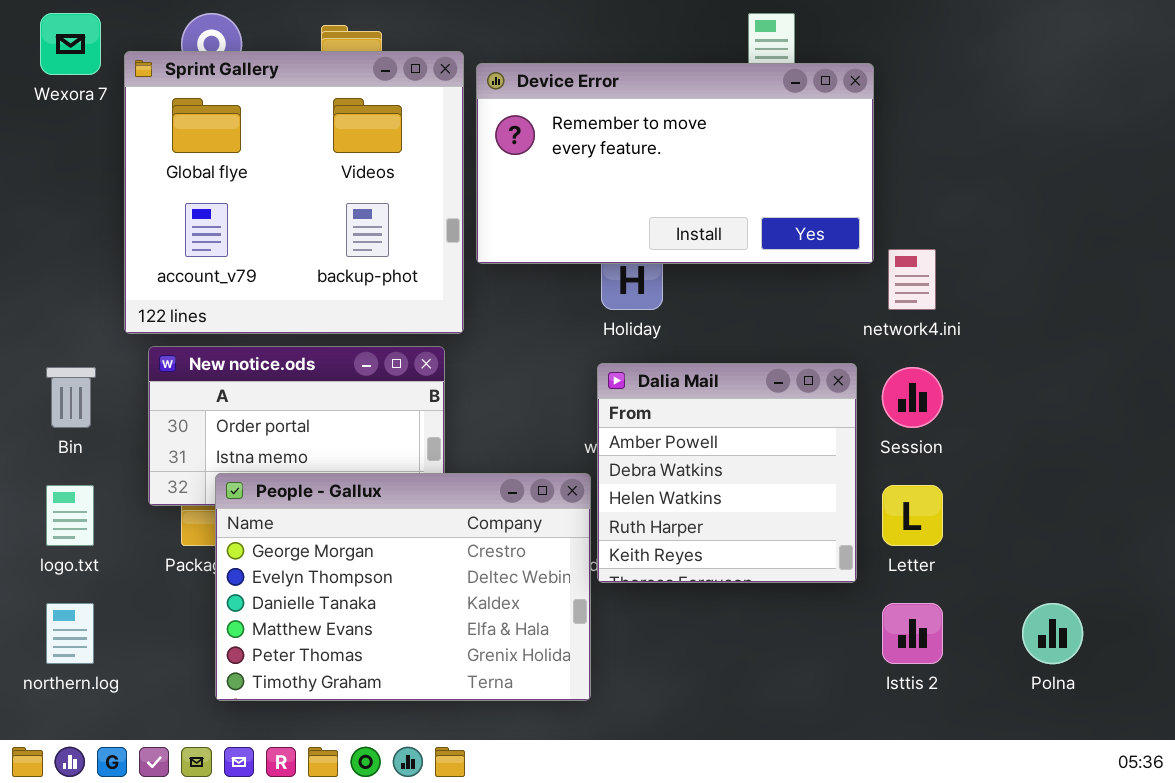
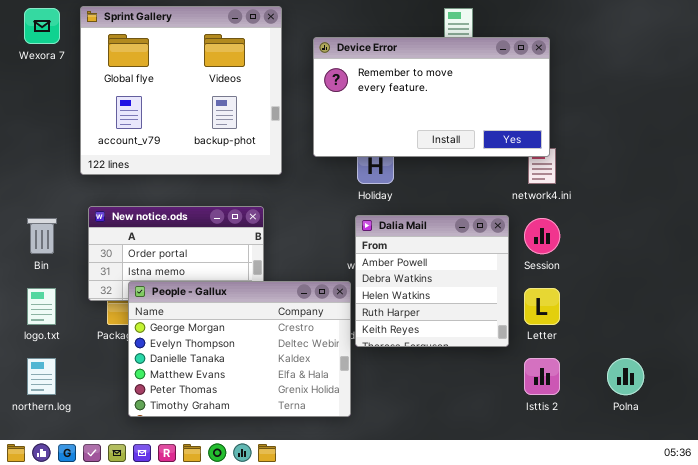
Sprint Gallery: [124,51,464,334] -> [80,6,282,175], moved
Device Error: [476,63,874,264] -> [313,37,550,157], moved

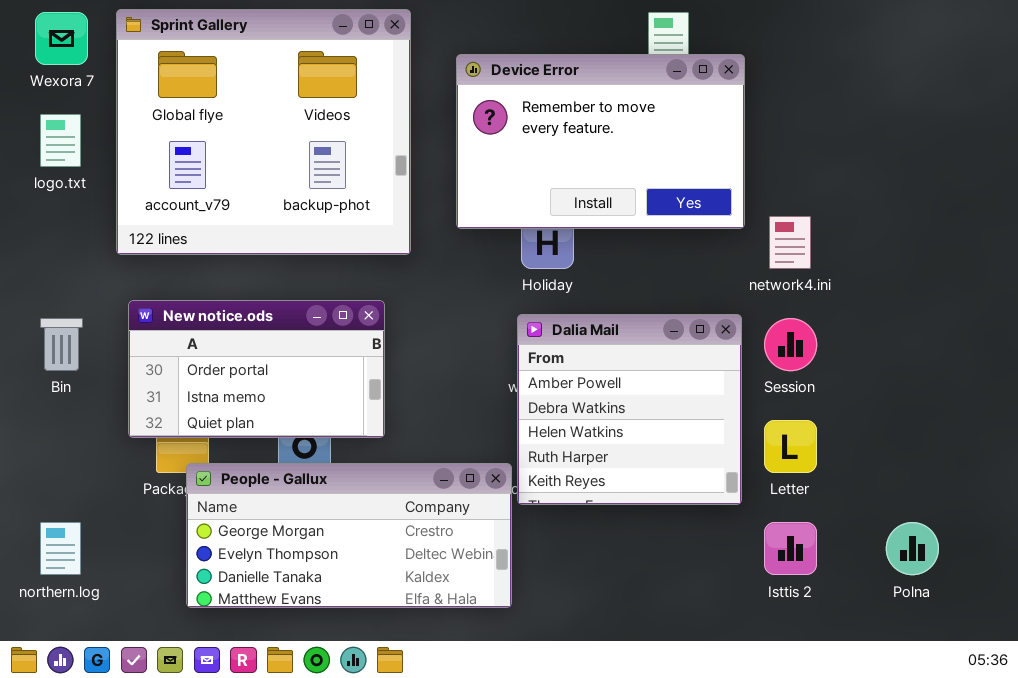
Device Error: [313,37,550,157] -> [456,54,745,229], resized
People - Gallux: [128,281,351,417] -> [186,463,512,608], resized
logo.txt: [27,288,56,325] -> [40,114,81,167], moved

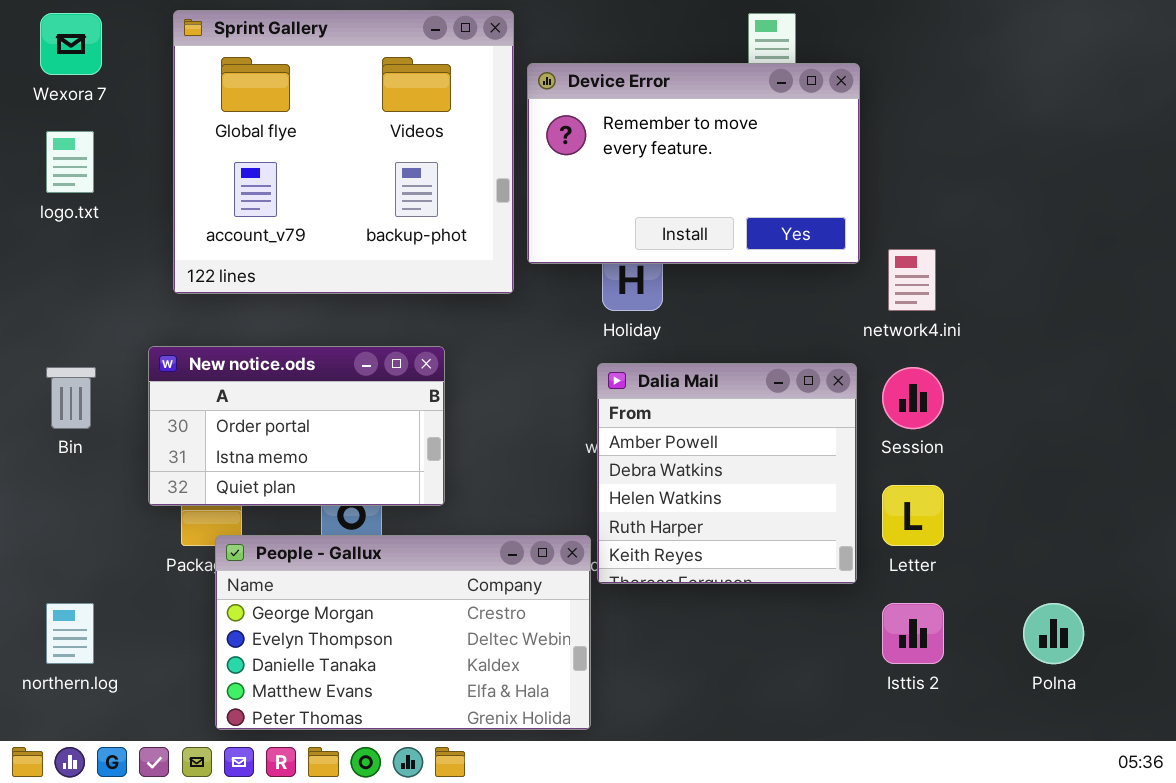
Sprint Gallery: [116,9,411,255] -> [173,10,514,294], moved
People - Gallux: [186,463,512,608] -> [215,535,591,730], resized

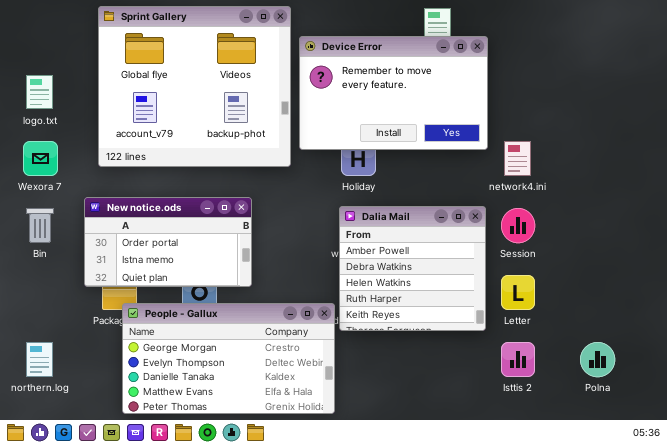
Wexora 7: [40,13,102,75] -> [23,141,58,176], moved

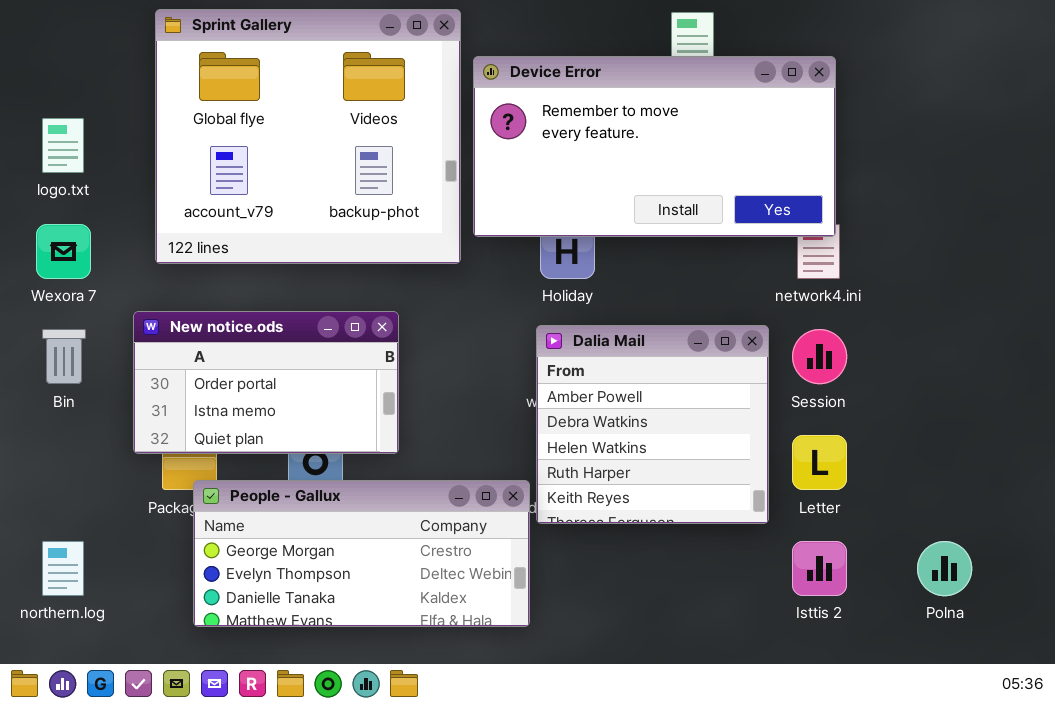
Device Error: [299,36,488,150] -> [473,56,836,237], resized
People - Gallux: [122,303,335,414] -> [193,480,530,627], resized

